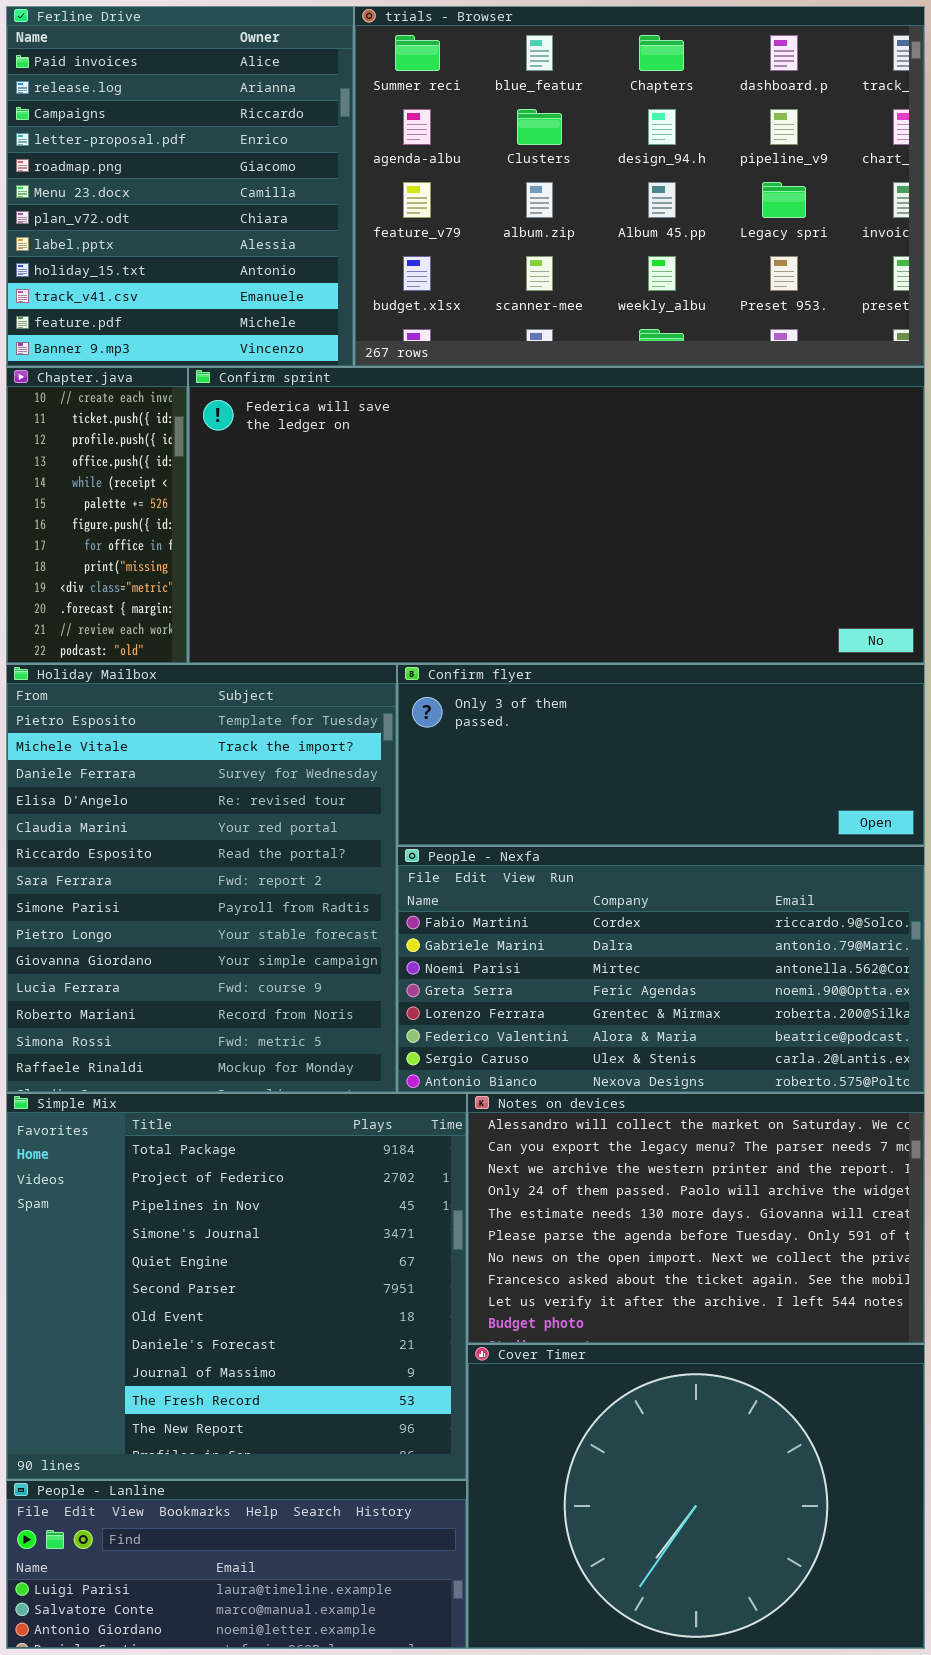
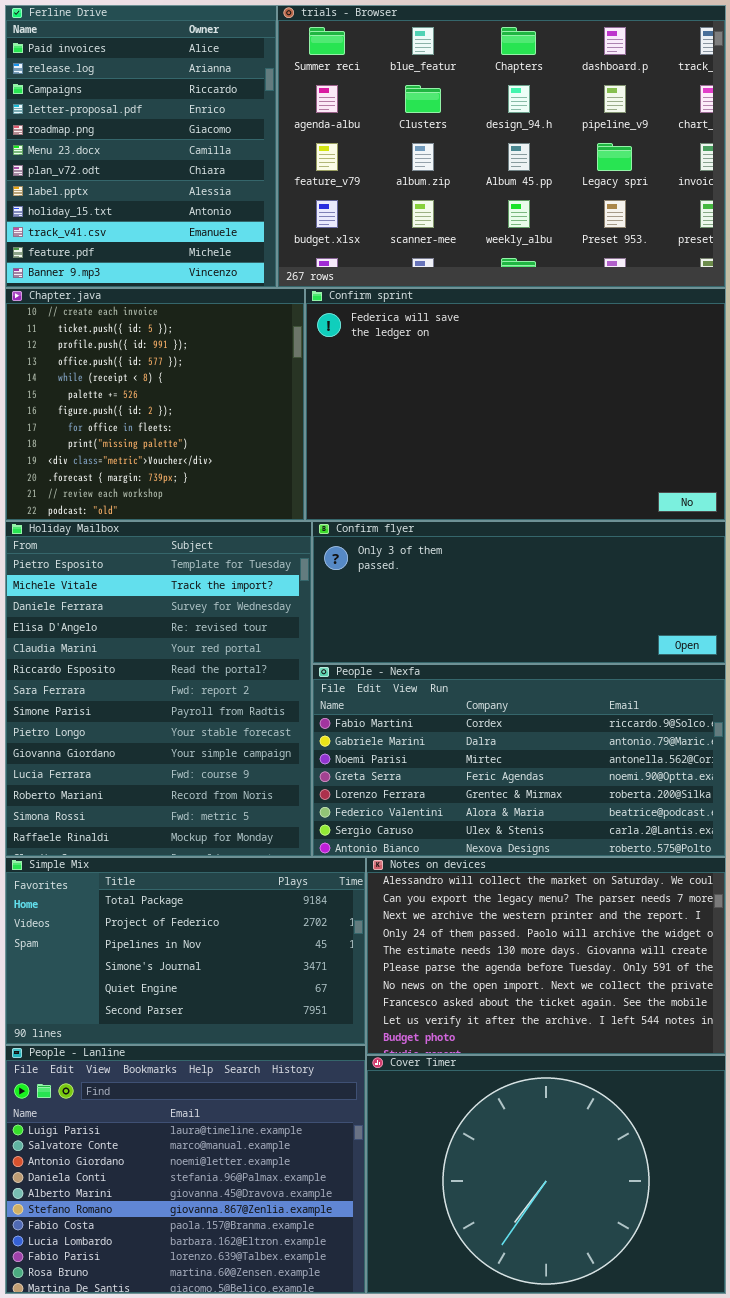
Chapter.java: [6,367,188,664] -> [5,288,305,521], resized
Confirm sprint: [188,367,925,664] -> [305,288,726,521], resized
Simple Mix: [6,1093,467,1480] -> [5,857,366,1045], resized
People - Lanline: [6,1480,467,1649] -> [5,1045,366,1294], resized

